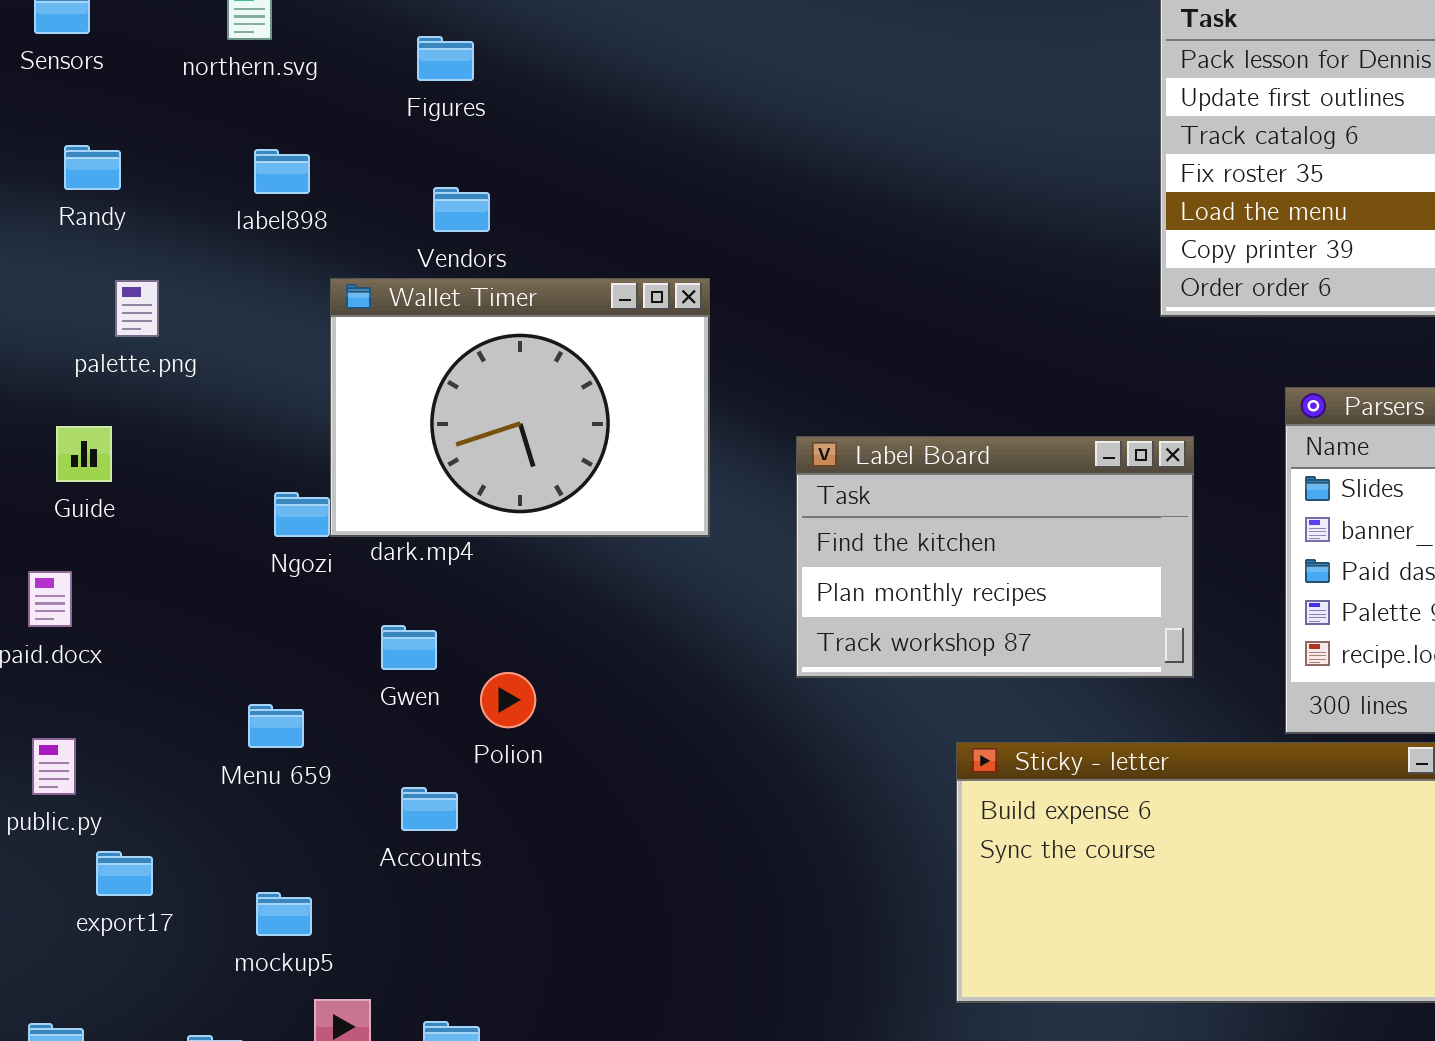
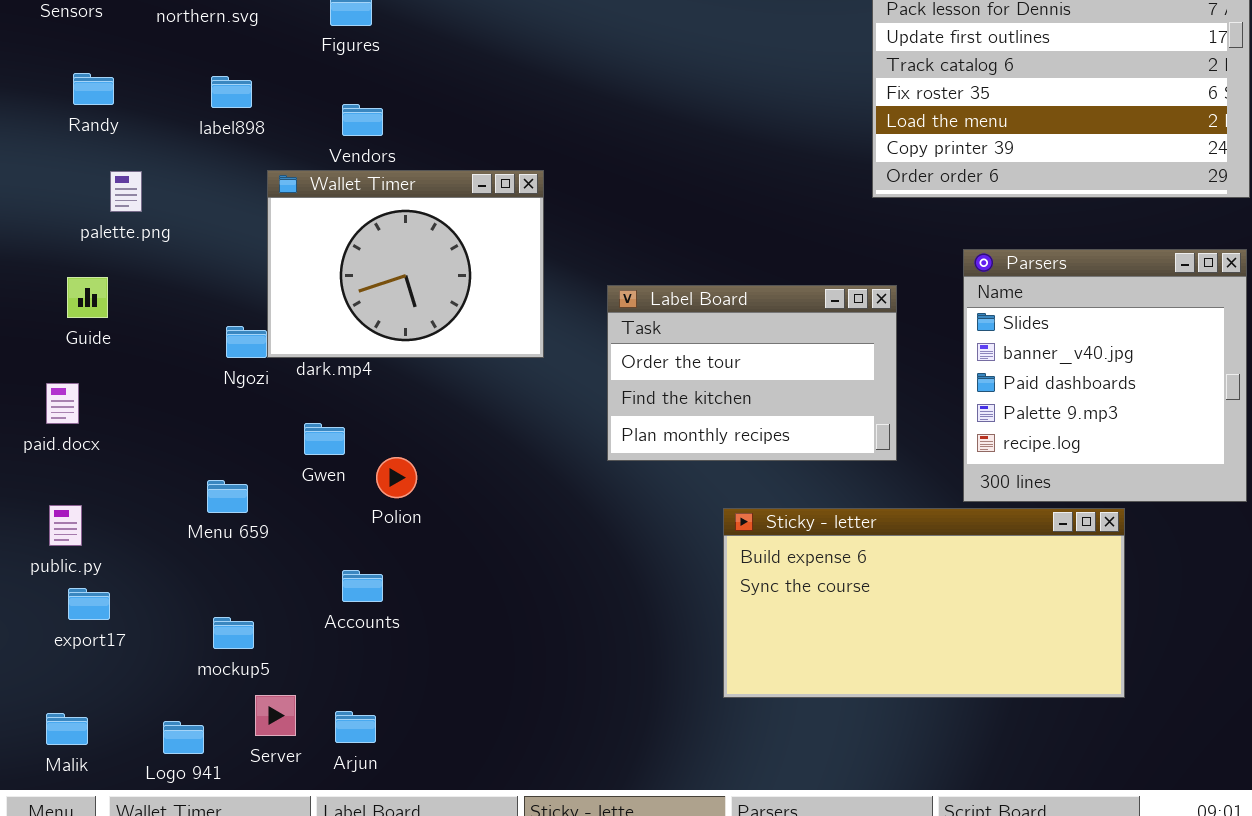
Label Board: [796,436,1194,678] -> [607,285,897,461], scrolled up 1 row
Accounts: [401,787,458,831] -> [342,570,383,602], moved
export17: [96,851,153,896] -> [68,588,110,620], moved

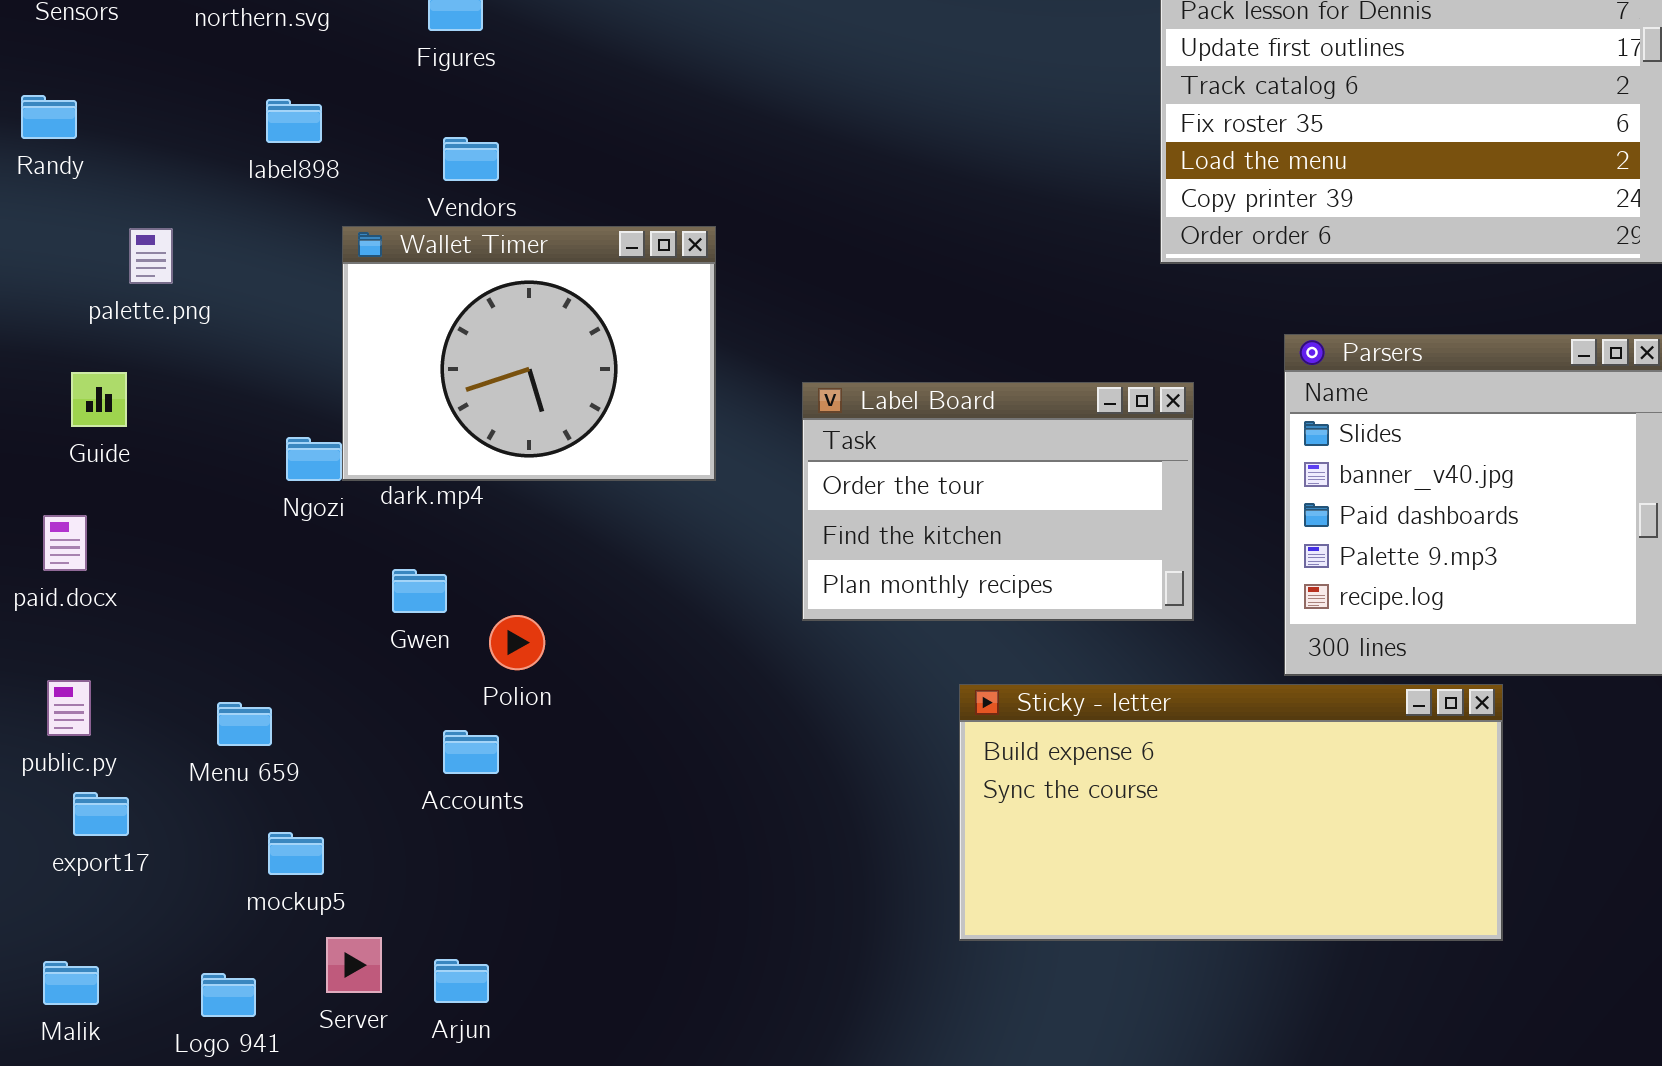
Randy: [73,73,114,105] -> [21,95,77,139], moved
Menu 659: [207,480,248,513] -> [217,702,272,746], moved
Accounts: [342,570,383,602] -> [443,730,499,774], moved

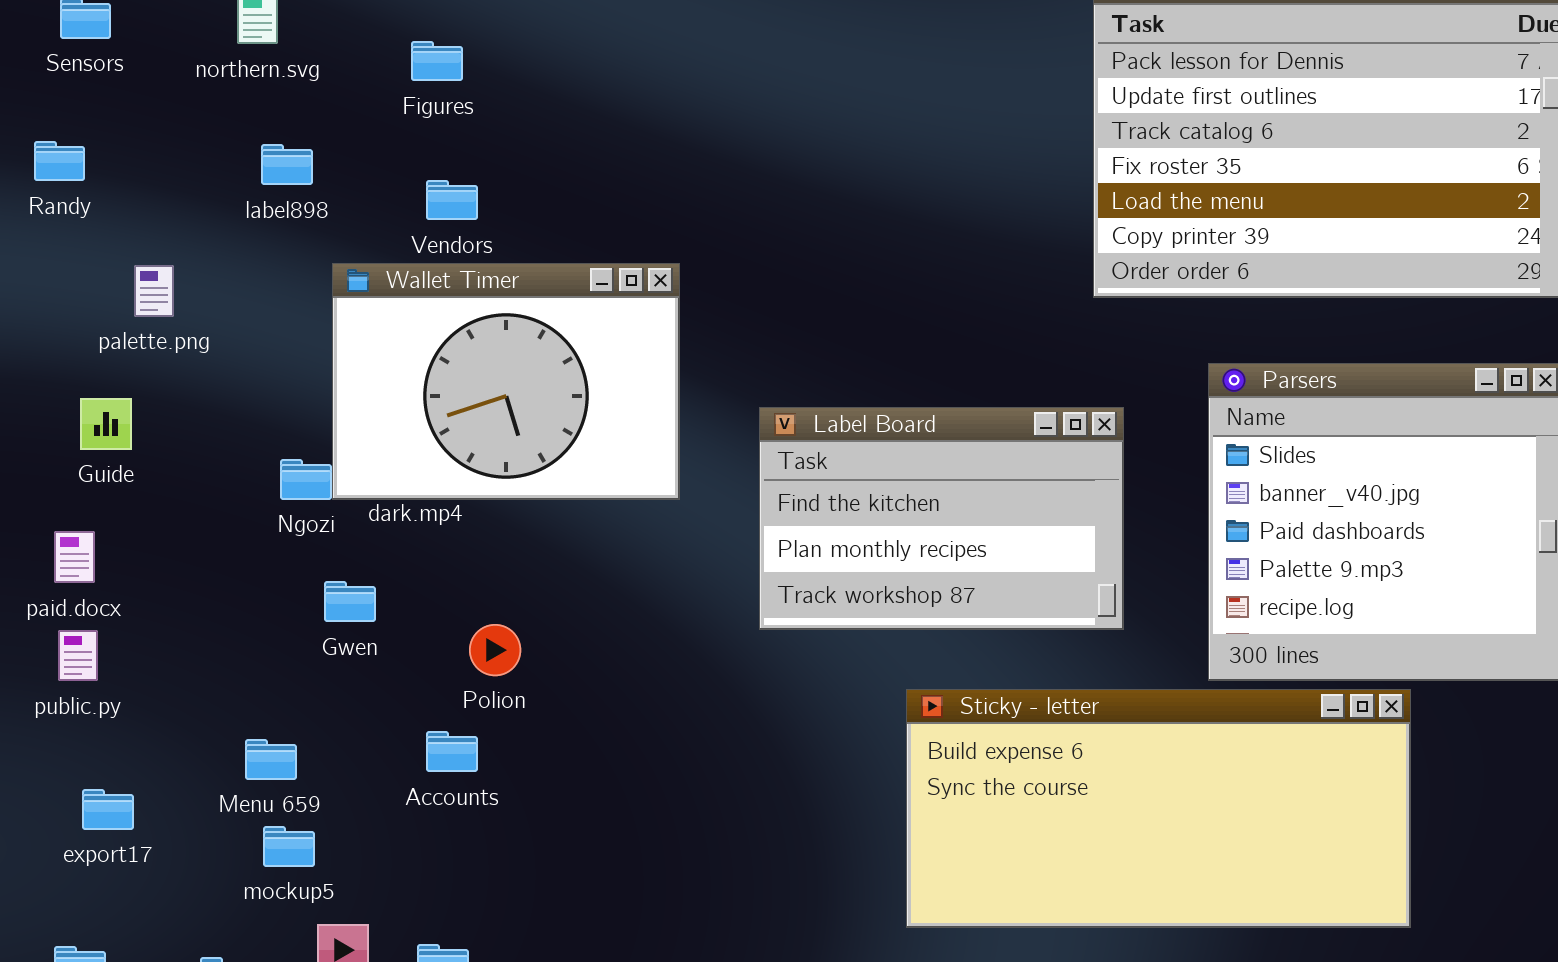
Label Board: [802,382,1194,621] -> [759,407,1124,630], scrolled down 1 row
Gwen: [392,569,447,613] -> [324,581,376,622], moved
public.py: [47,680,91,736] -> [58,630,98,681], moved
Menu 659: [217,702,272,746] -> [245,739,297,780], moved

